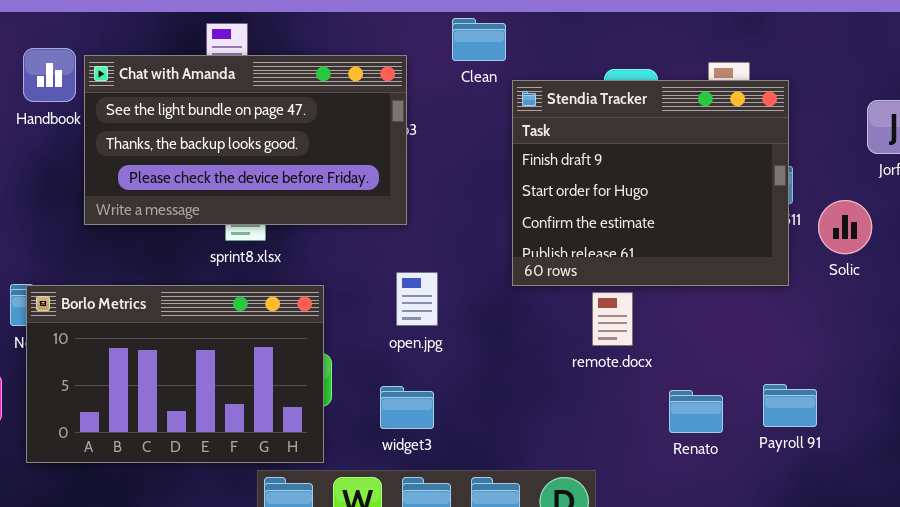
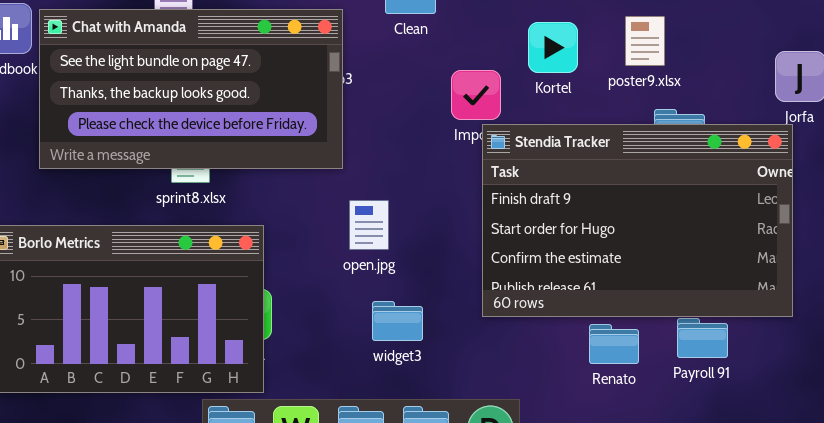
Stendia Tracker: [512,80,789,286] -> [482,124,793,317], moved, resized
open.jpg: [396,272,438,326] -> [349,200,389,250], moved
widget3: [380,386,434,429] -> [372,301,423,341], moved

